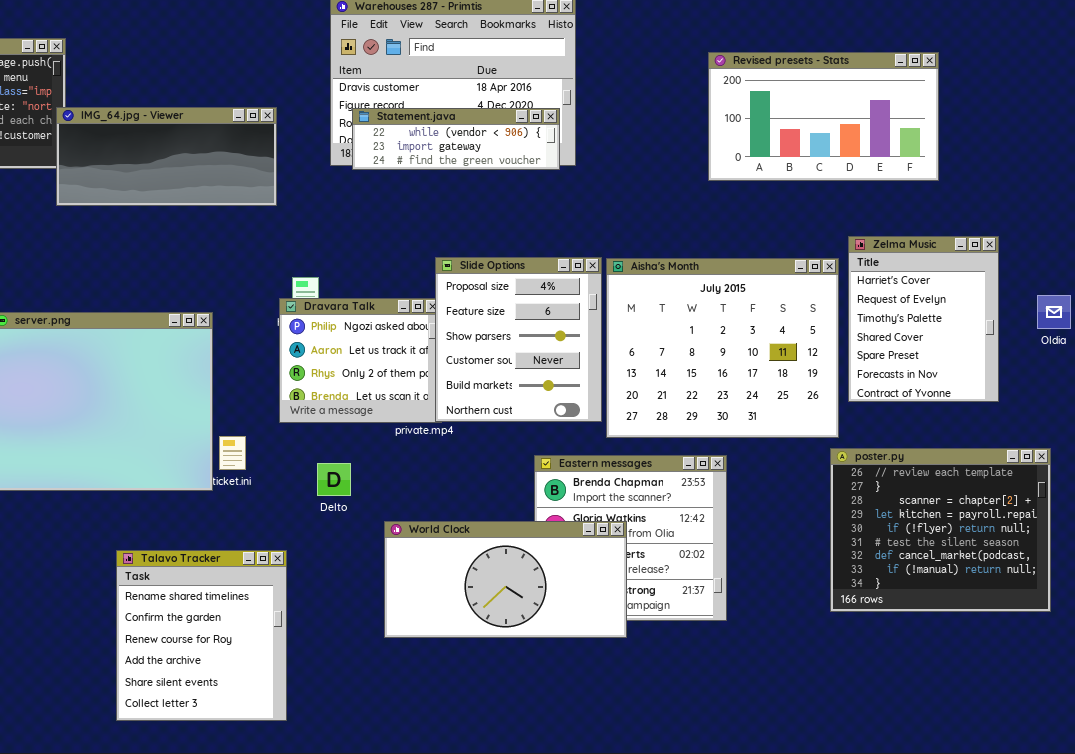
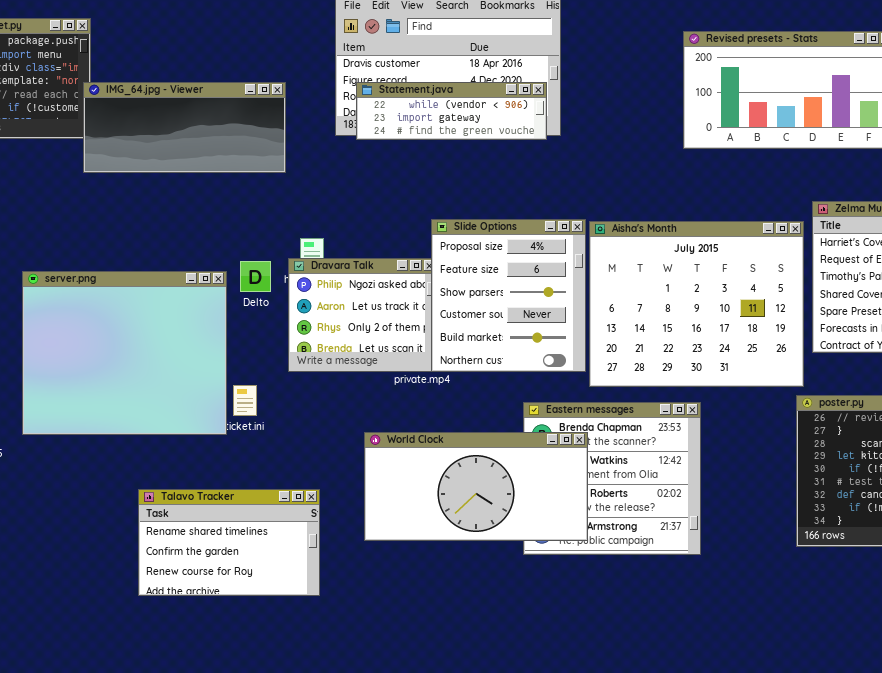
Delto: [317,463,351,496] -> [240,261,271,292], moved
World Clock: [384,521,627,638] -> [364,432,588,541], moved
Talavo Tracker: [116,550,287,721] -> [138,489,320,596], resized

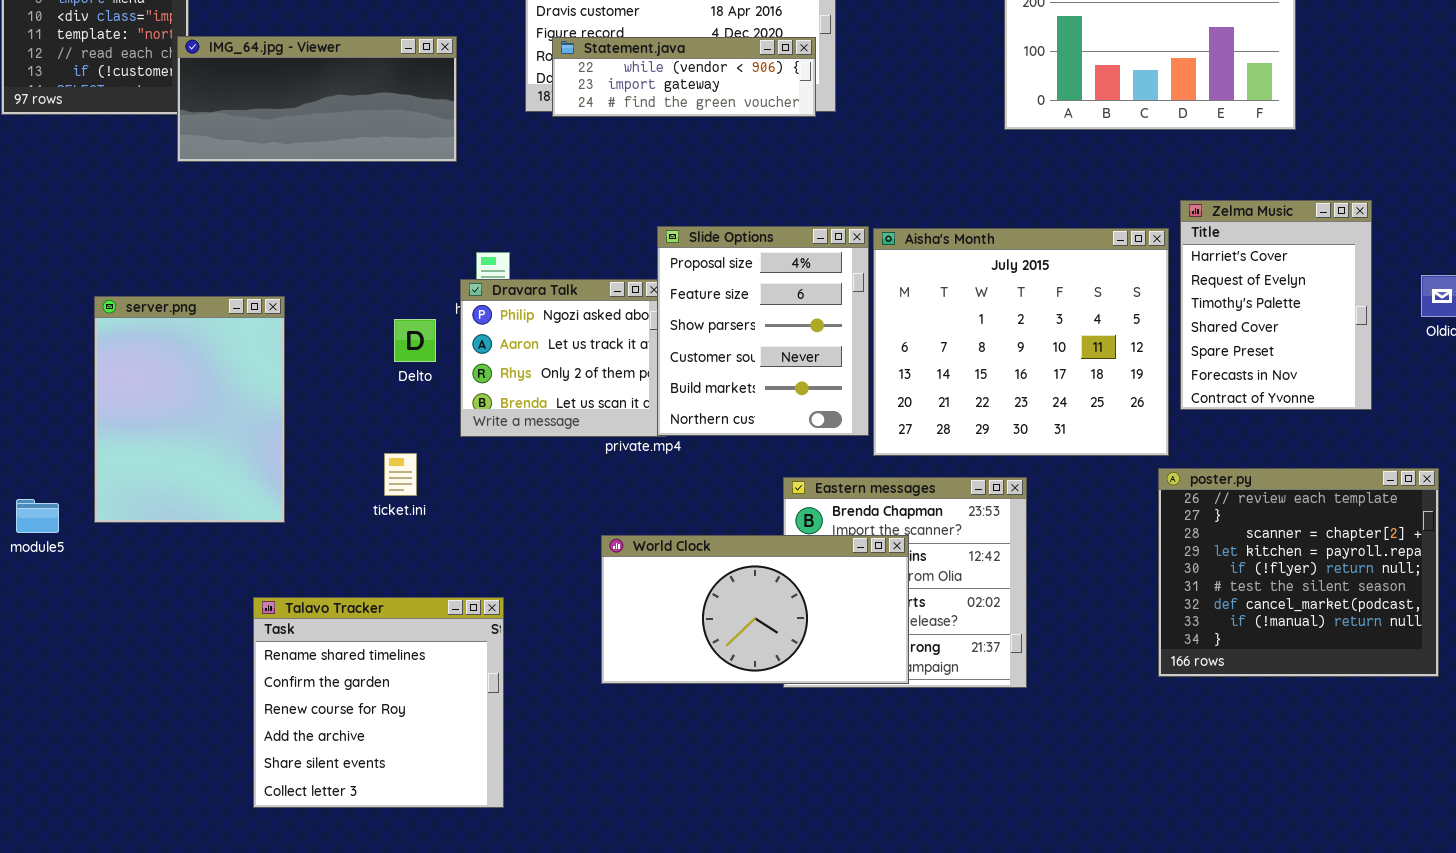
Delto: [240,261,271,292] -> [394,319,436,362], moved
server.png: [22,271,227,435] -> [94,296,285,523], resized
World Clock: [364,432,588,541] -> [601,535,909,684], moved
Talavo Tracker: [138,489,320,596] -> [253,597,504,808], resized

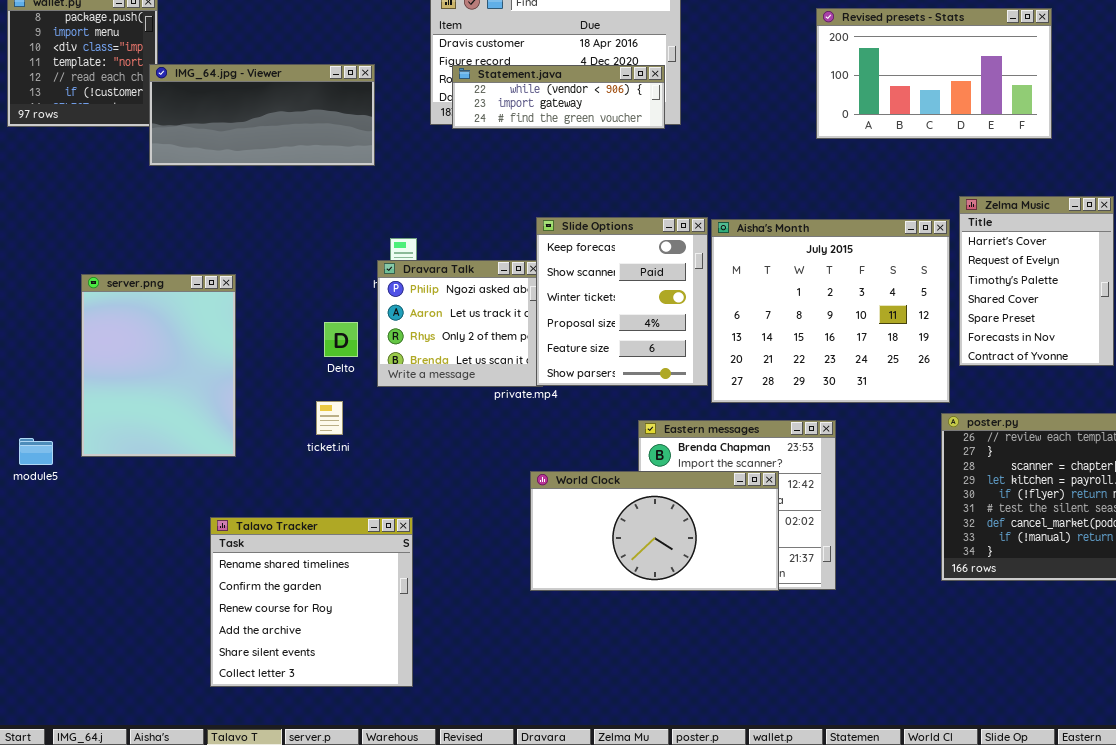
Slide Options: [657,226,869,436] -> [536,217,708,386], scrolled up 3 rows
Delto: [394,319,436,362] -> [324,322,358,357], moved
World Clock: [601,535,909,684] -> [530,471,779,591], moved

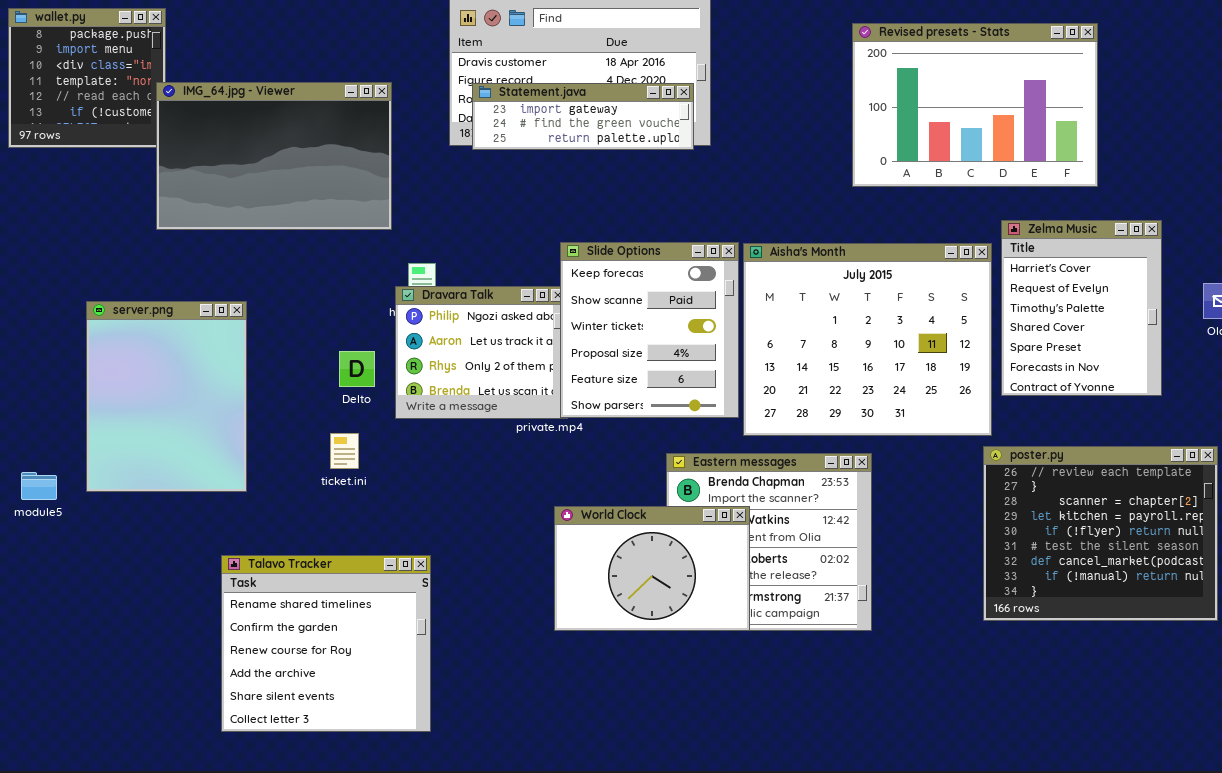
Revised presets - Stats: [816,8,1052,139] -> [852,23,1098,187], resized
IMG_64.jpg - Viewer: [149,64,375,166] -> [156,82,392,230], resized
Statement.java: [452,65,665,129] -> [472,83,694,150], scrolled down 1 row
World Clock: [530,471,779,591] -> [554,506,750,631], resized

